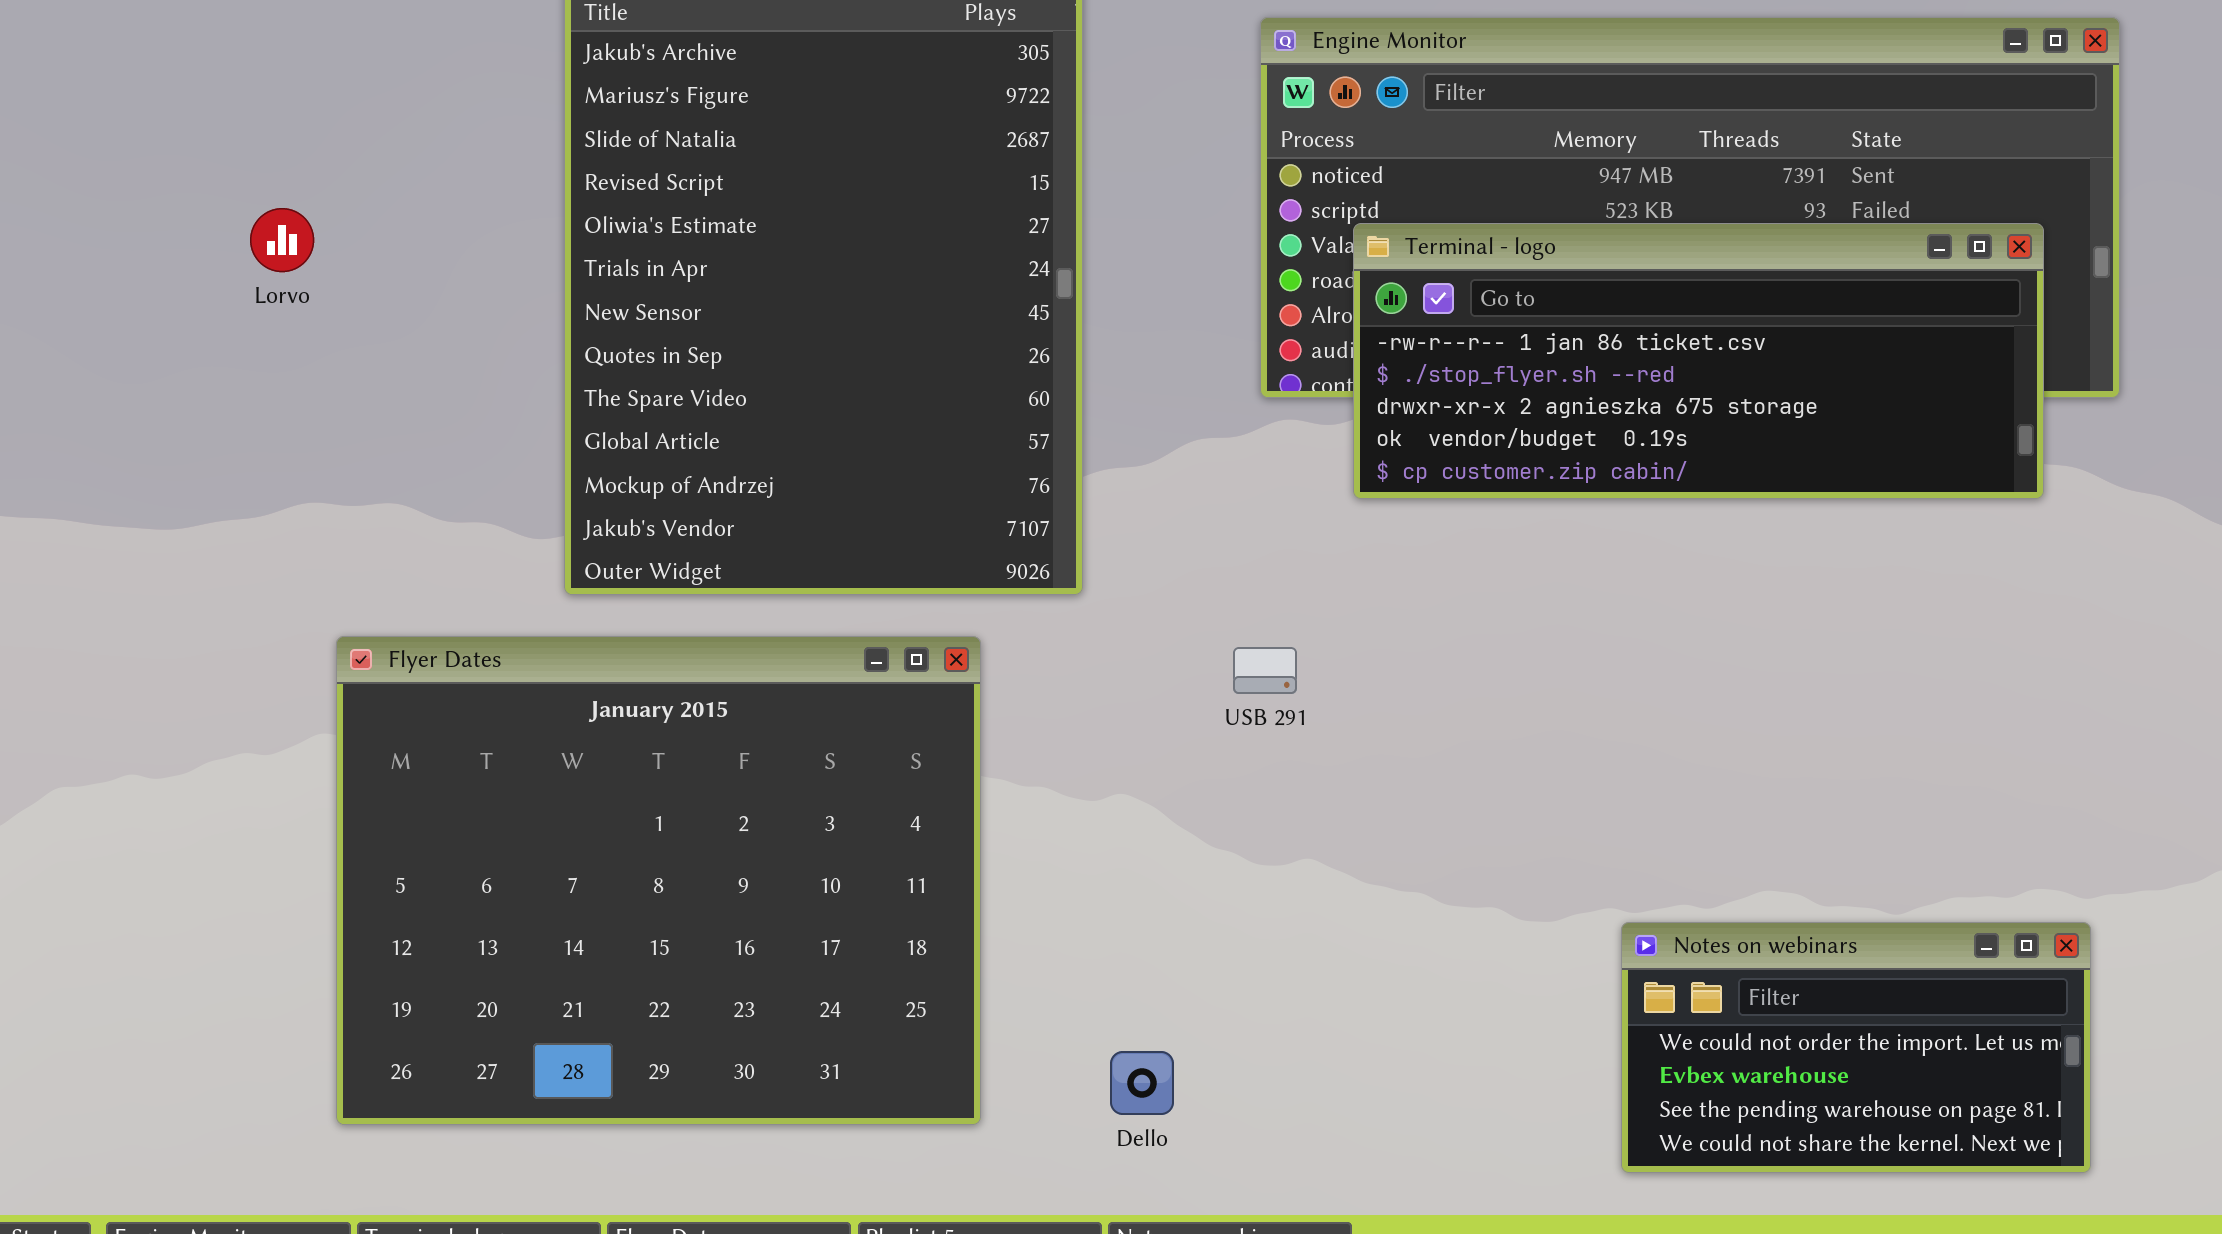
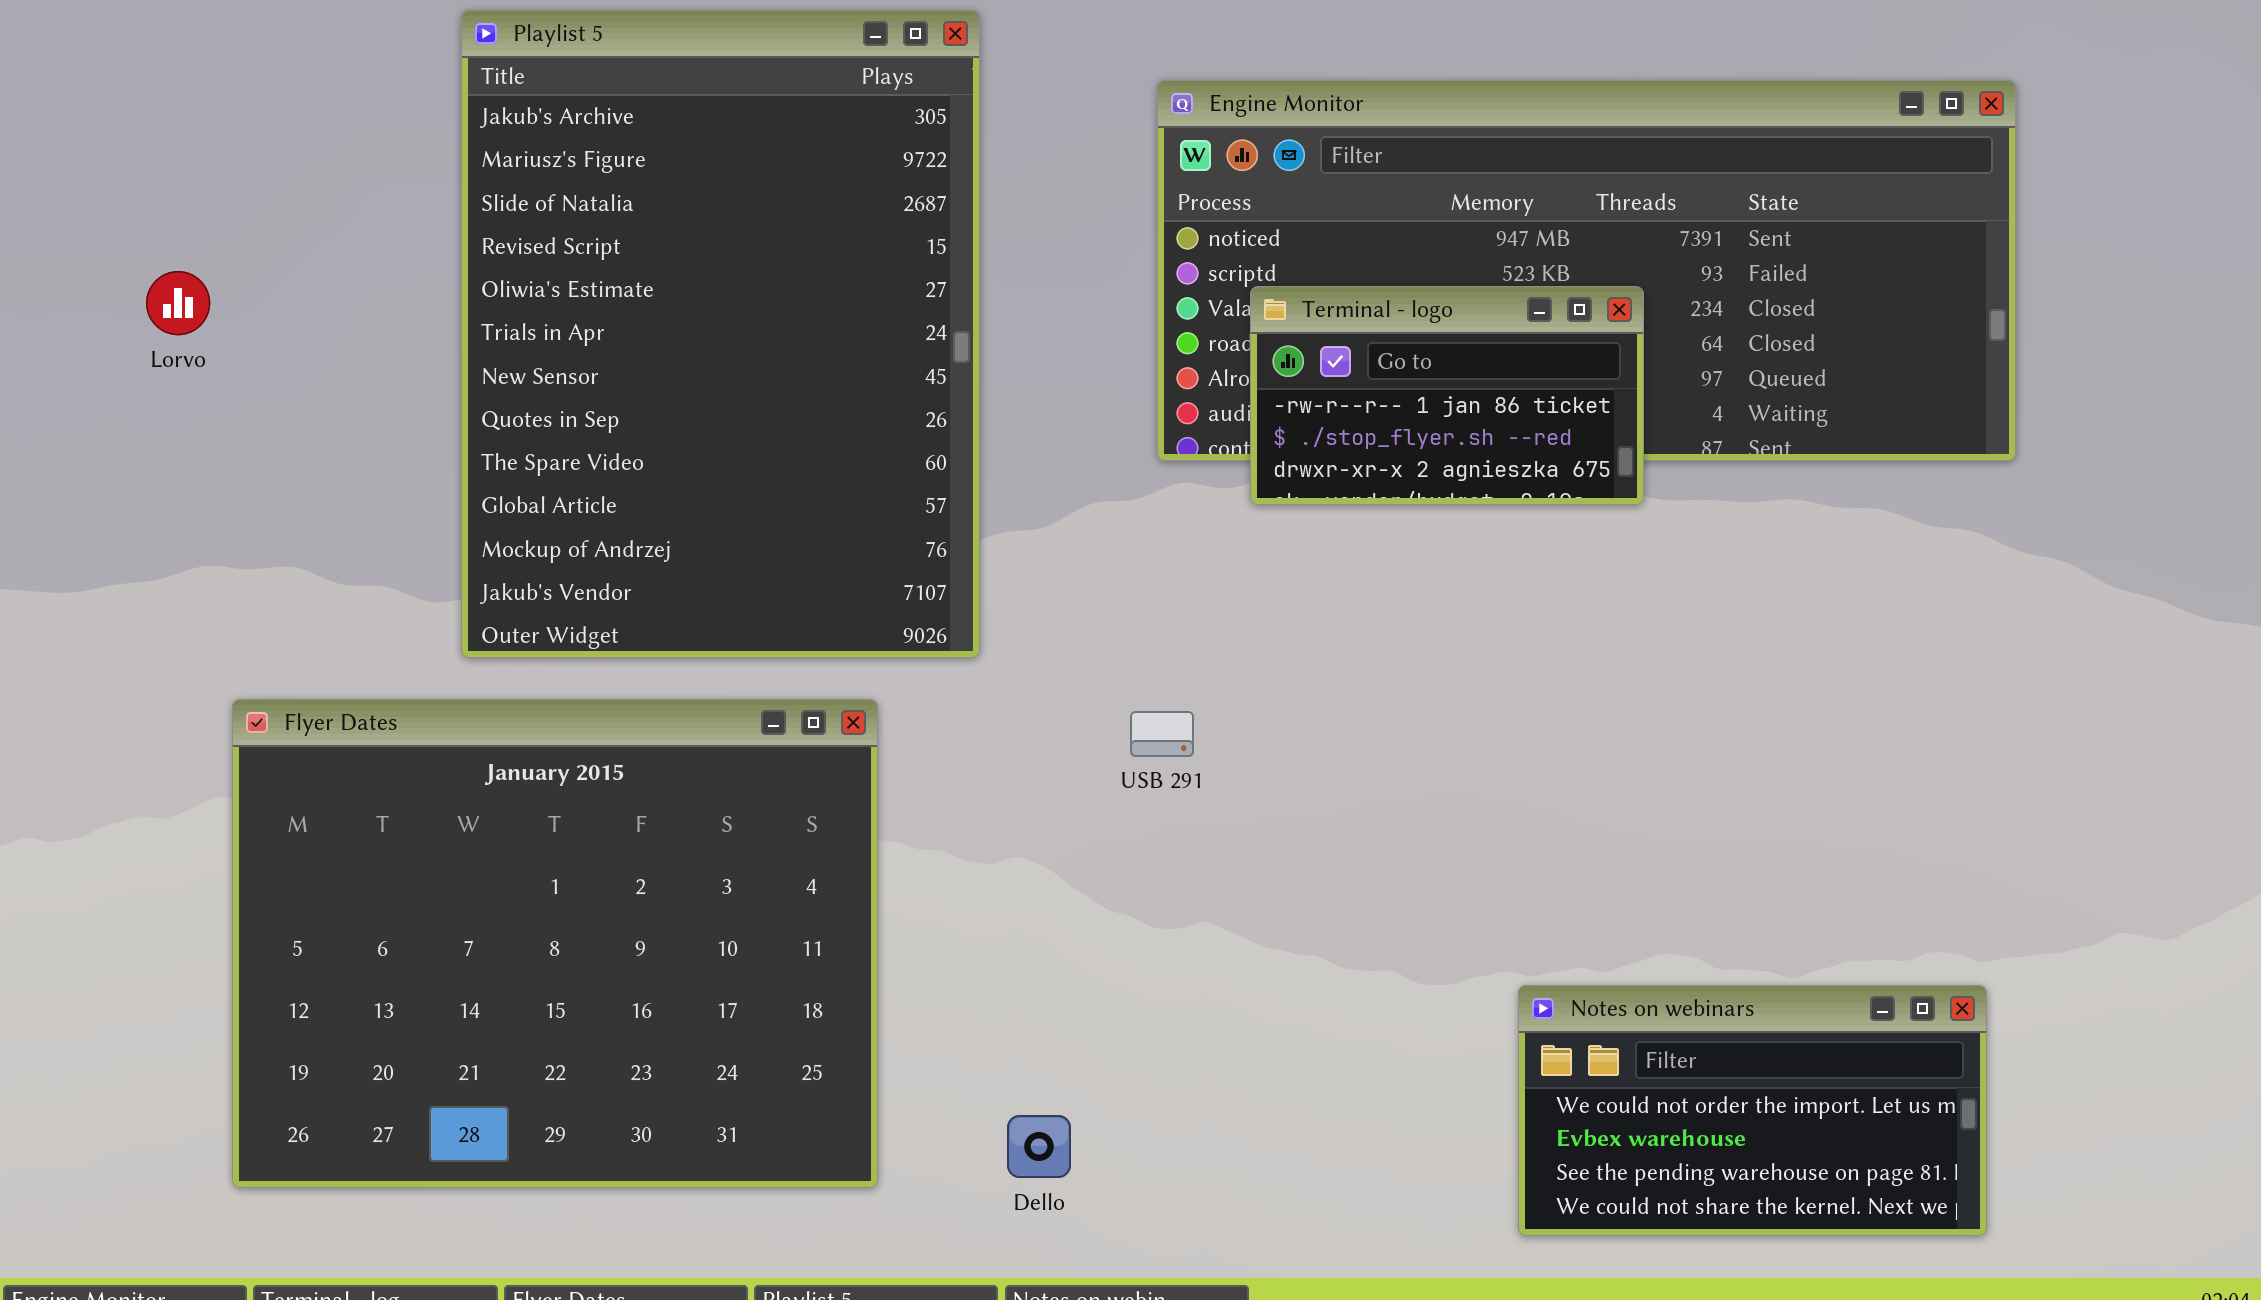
Terminal - logo: [1353,223,2044,499] -> [1250,286,1644,505], resized

